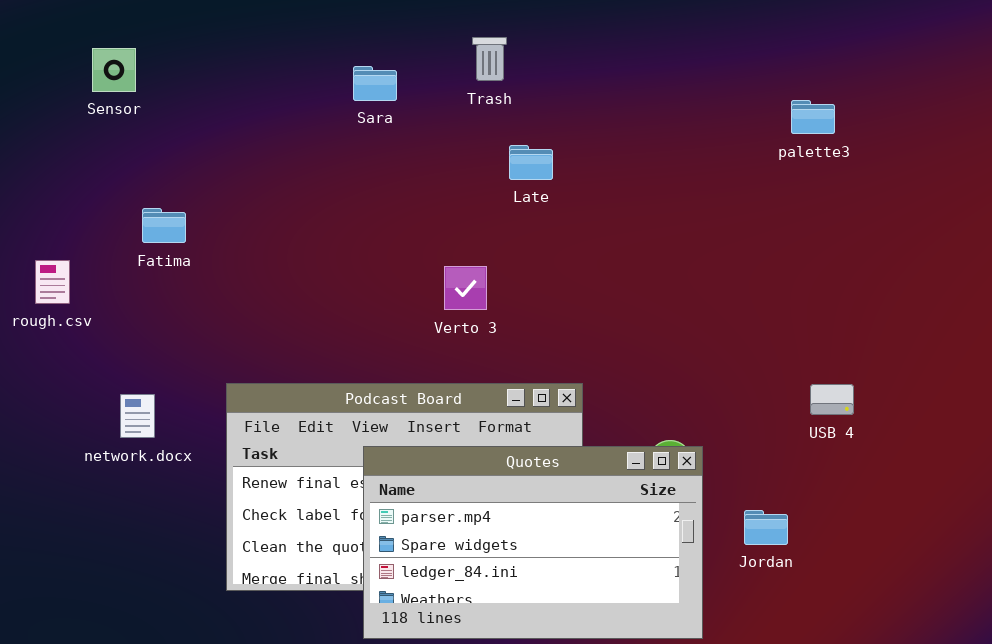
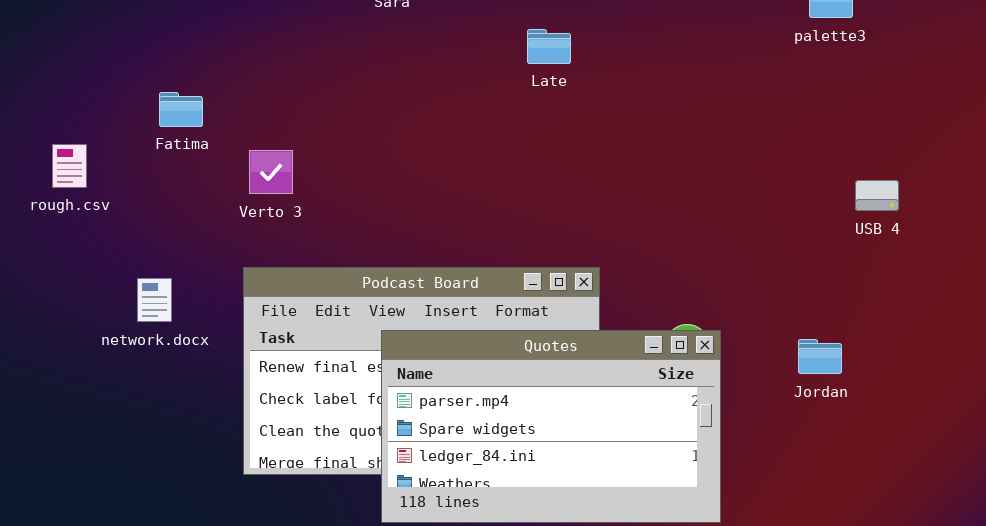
Verto 3: [444,266,487,310] -> [249,150,293,194], moved
USB 4: [810,384,854,415] -> [855,180,899,211], moved
Jordan: [744,510,788,545] -> [798,339,842,374], moved

